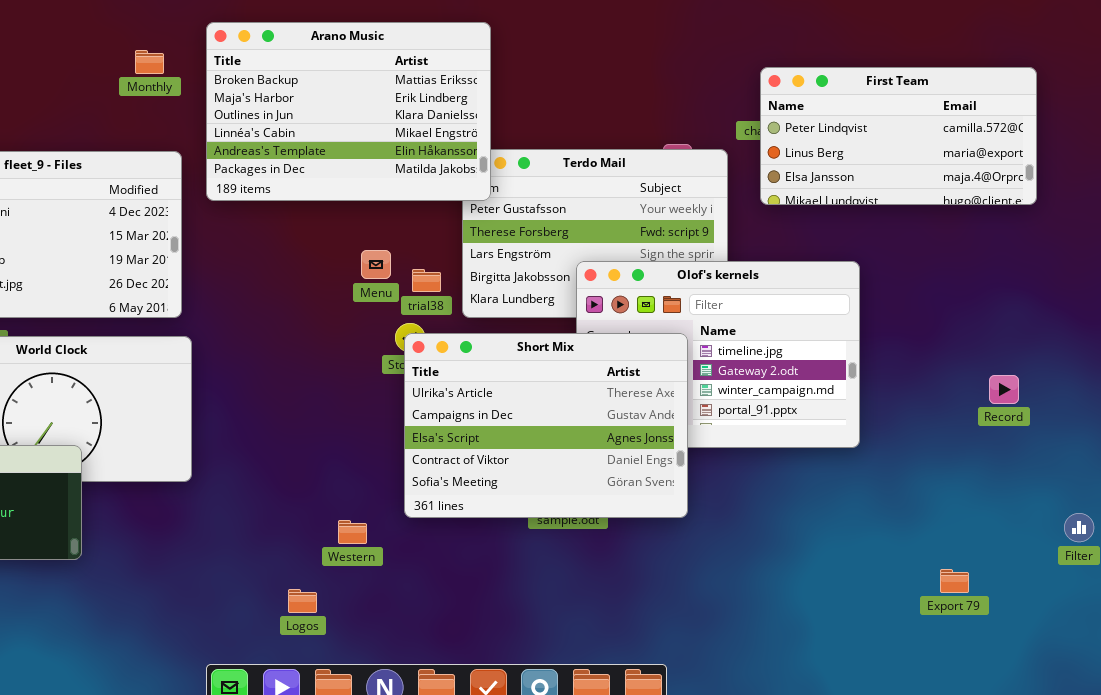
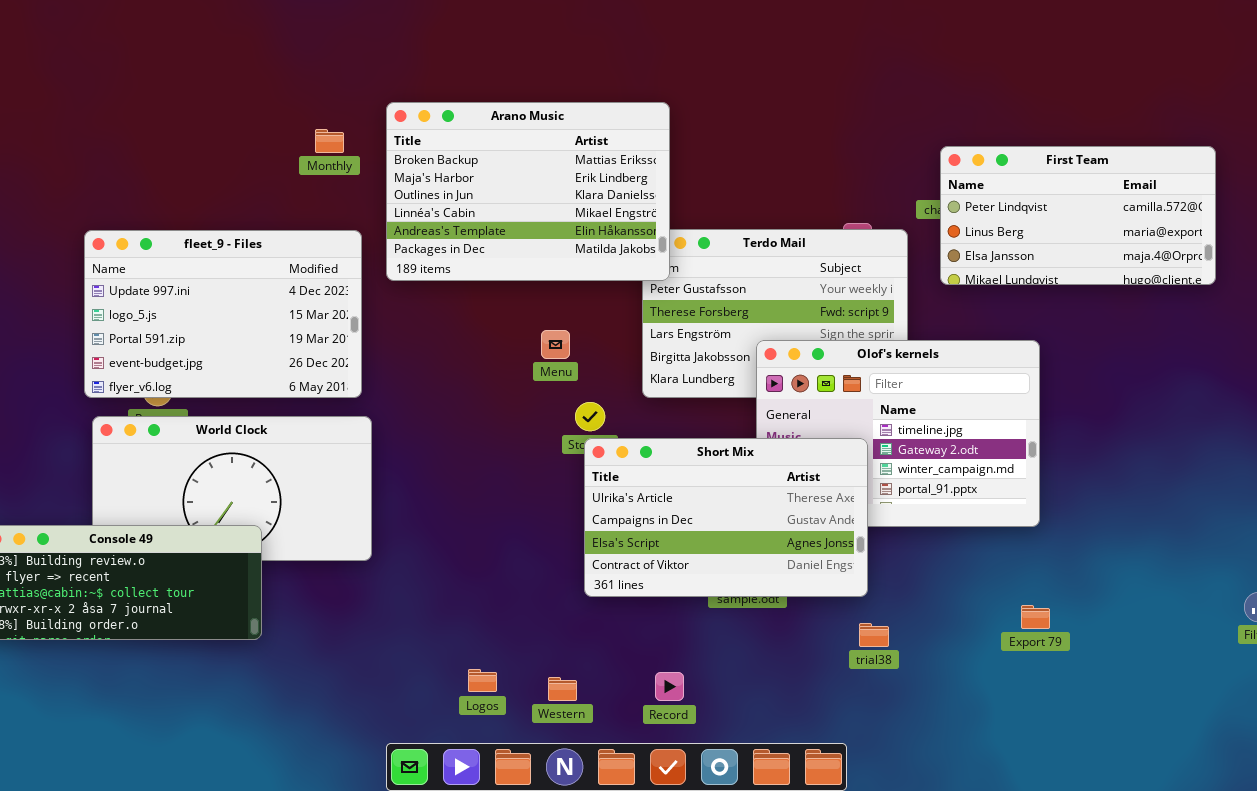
trial38: [412,269,441,292] -> [859,623,889,647], moved
Short Mix: [404,333,688,518] -> [584,438,868,597], resized
Record: [989,375,1019,404] -> [655,672,684,701], moved
Western: [338,520,367,544] -> [548,677,577,701], moved
Export 79: [940,569,969,593] -> [1021,605,1050,629], moved

